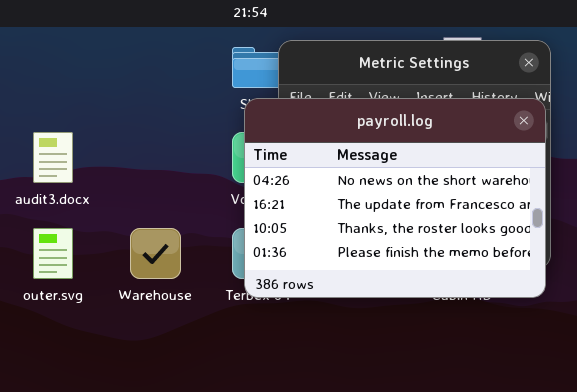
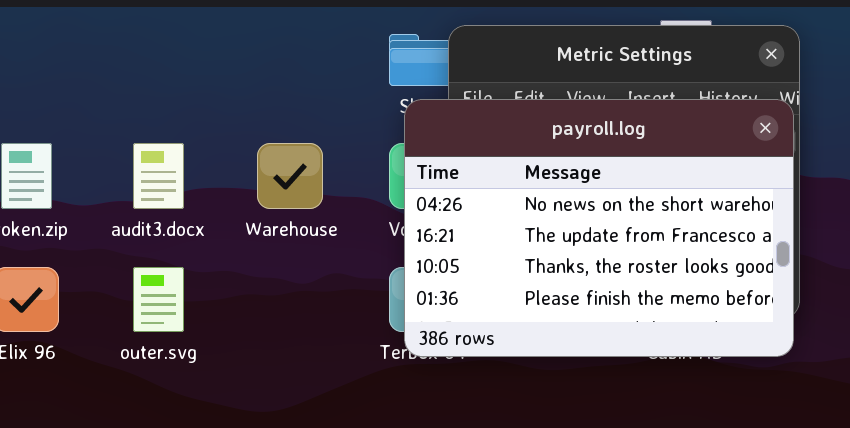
Warehouse: [130,228,181,279] -> [257,143,323,209], moved

